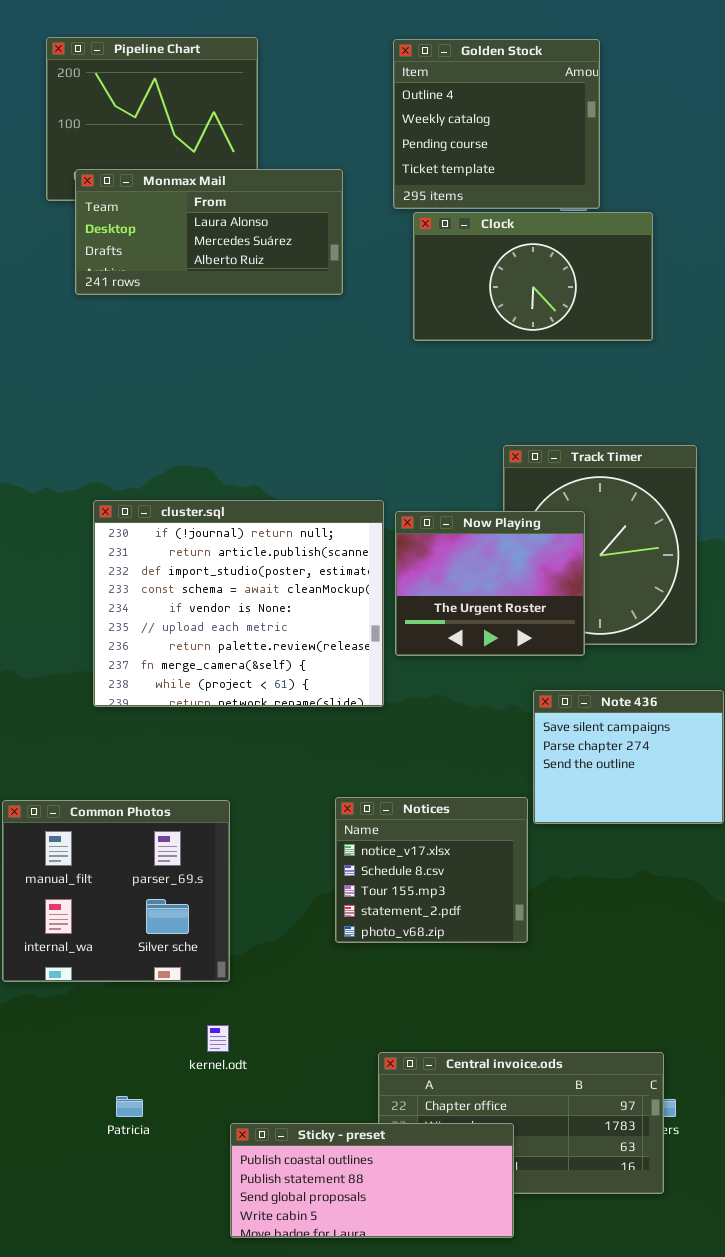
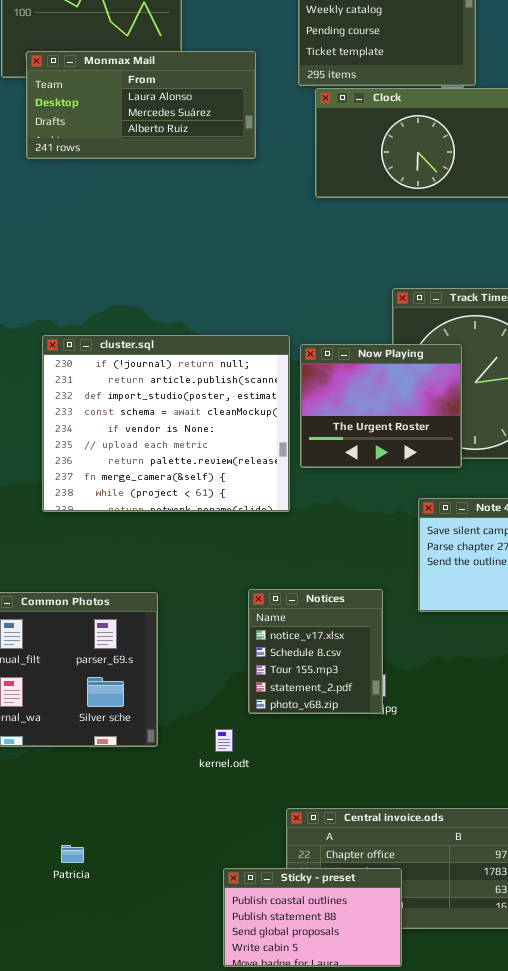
Notices: [335,797,528,943] -> [248,589,383,714], resized
kernel.odt: [207,1025,229,1052] -> [215,729,233,752], moved
Sticky - preset: [230,1123,514,1238] -> [223,868,402,967], resized

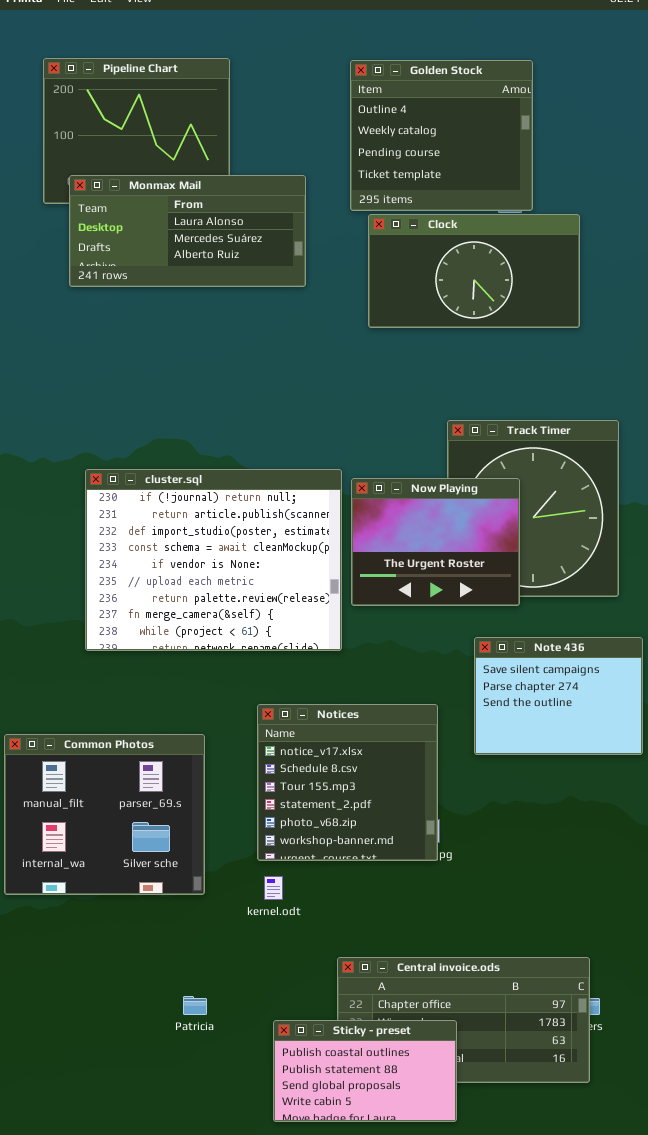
Notices: [248,589,383,714] -> [257,704,438,861], resized
Patricia: [61,845,84,863] -> [183,996,207,1015], moved

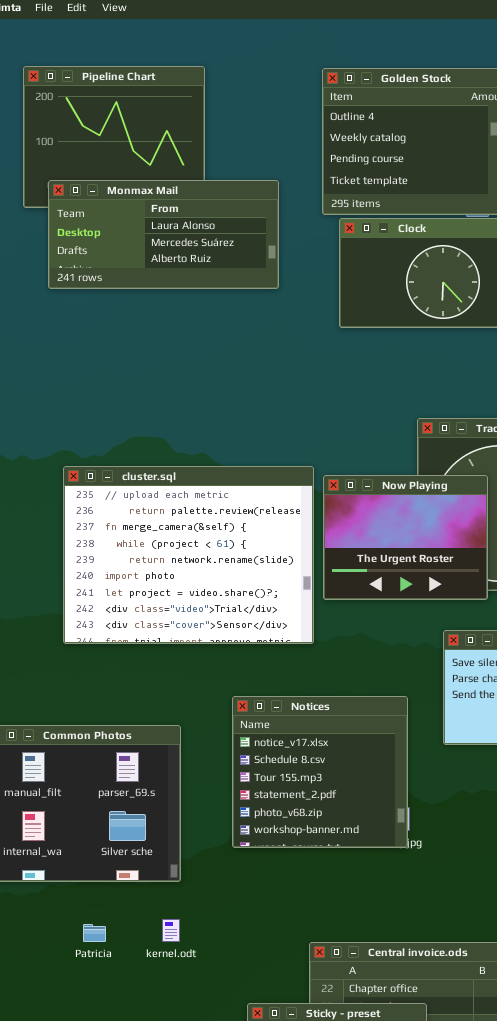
cluster.sql: [85,469,342,651] -> [63,466,314,644], scrolled down 5 rows
kernel.odt: [264,876,283,900] -> [162,919,180,942], moved
Patricia: [183,996,207,1015] -> [83,924,106,942], moved

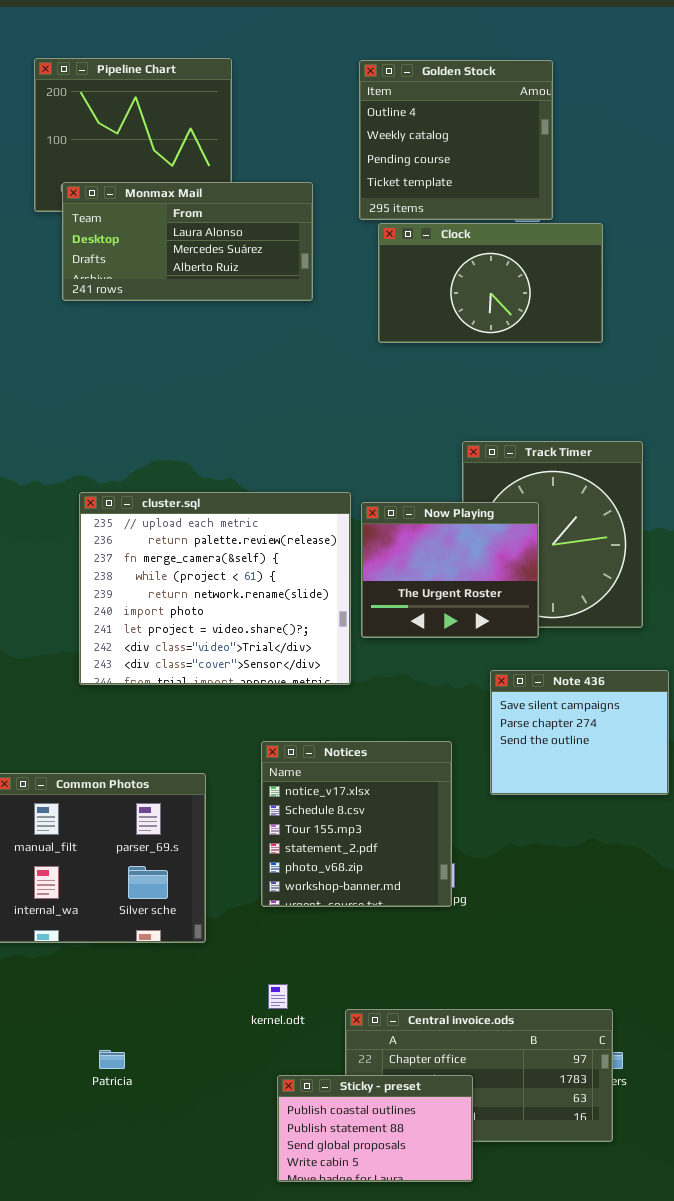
kernel.odt: [162,919,180,942] -> [268,984,288,1009], moved
Patricia: [83,924,106,942] -> [99,1050,125,1069], moved

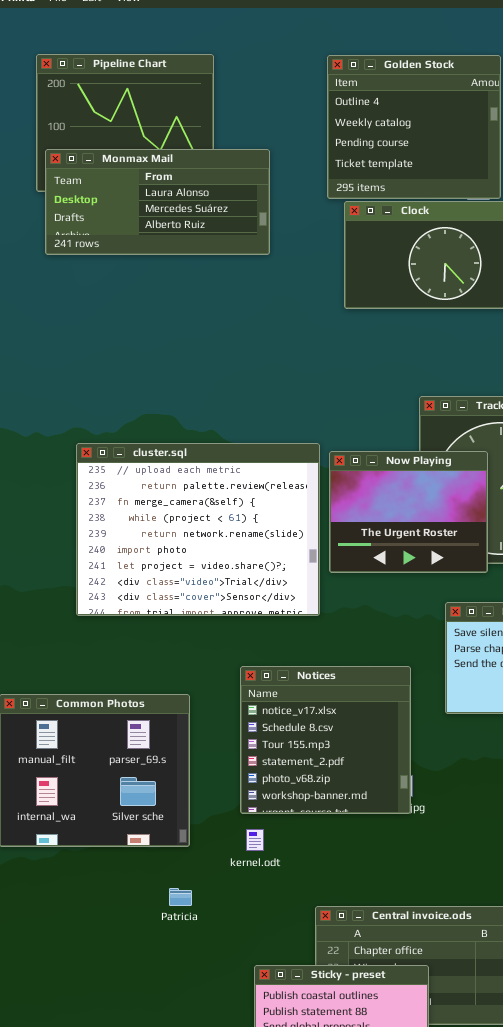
Monmax Mail: [62,182,313,301] -> [45,149,270,255], moved
kernel.odt: [268,984,288,1009] -> [246,829,264,851], moved
Patricia: [99,1050,125,1069] -> [169,888,192,906], moved

